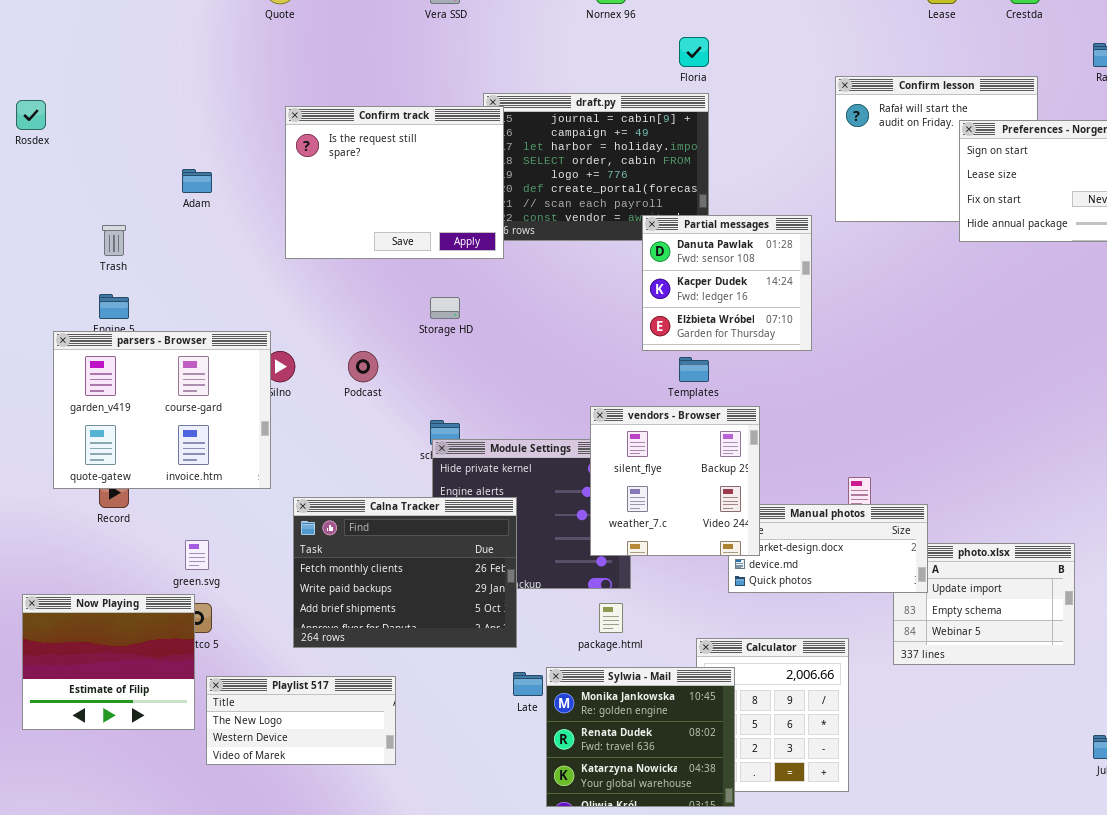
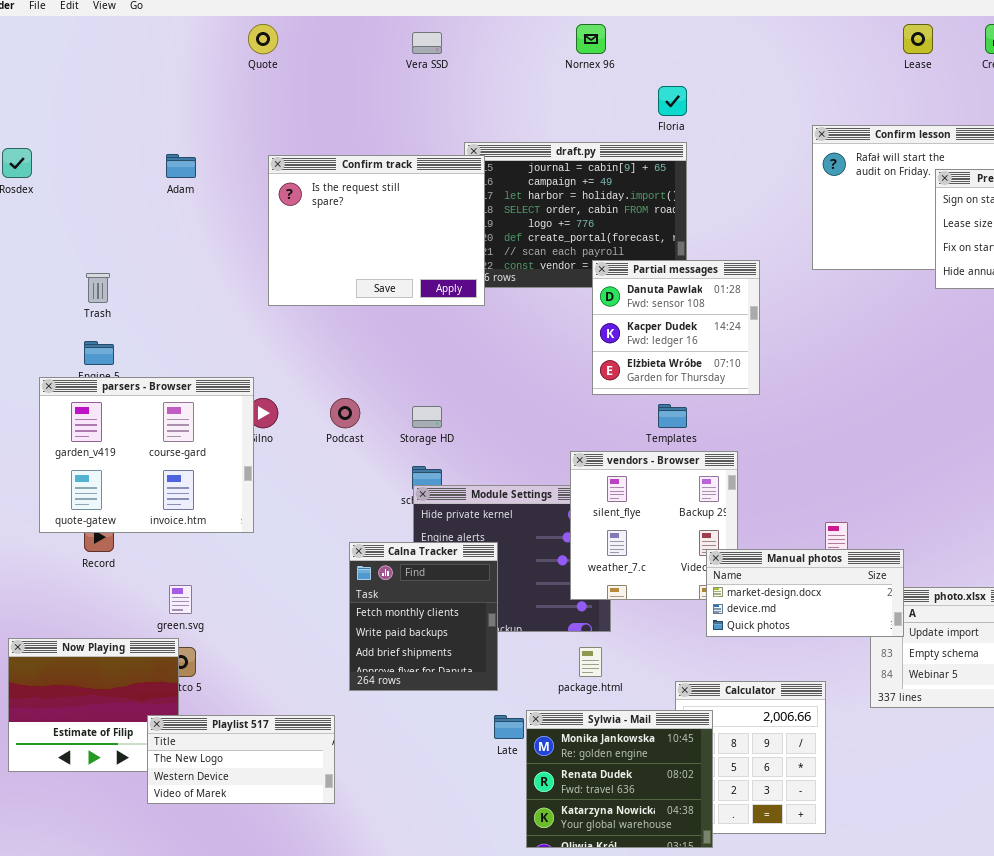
Adam: [182,169,212,193] -> [166,154,196,178], moved
Partial messages: [642,215,812,351] -> [592,260,760,395], moved
Storage HD: [430,297,460,319] -> [412,406,442,428], moved
Calna Tracker: [293,497,517,648] -> [349,542,498,691], resized
Manual photos: [728,504,928,593] -> [706,549,904,637], raised
Playlist 517: [206,676,396,765] -> [147,715,335,804], moved

